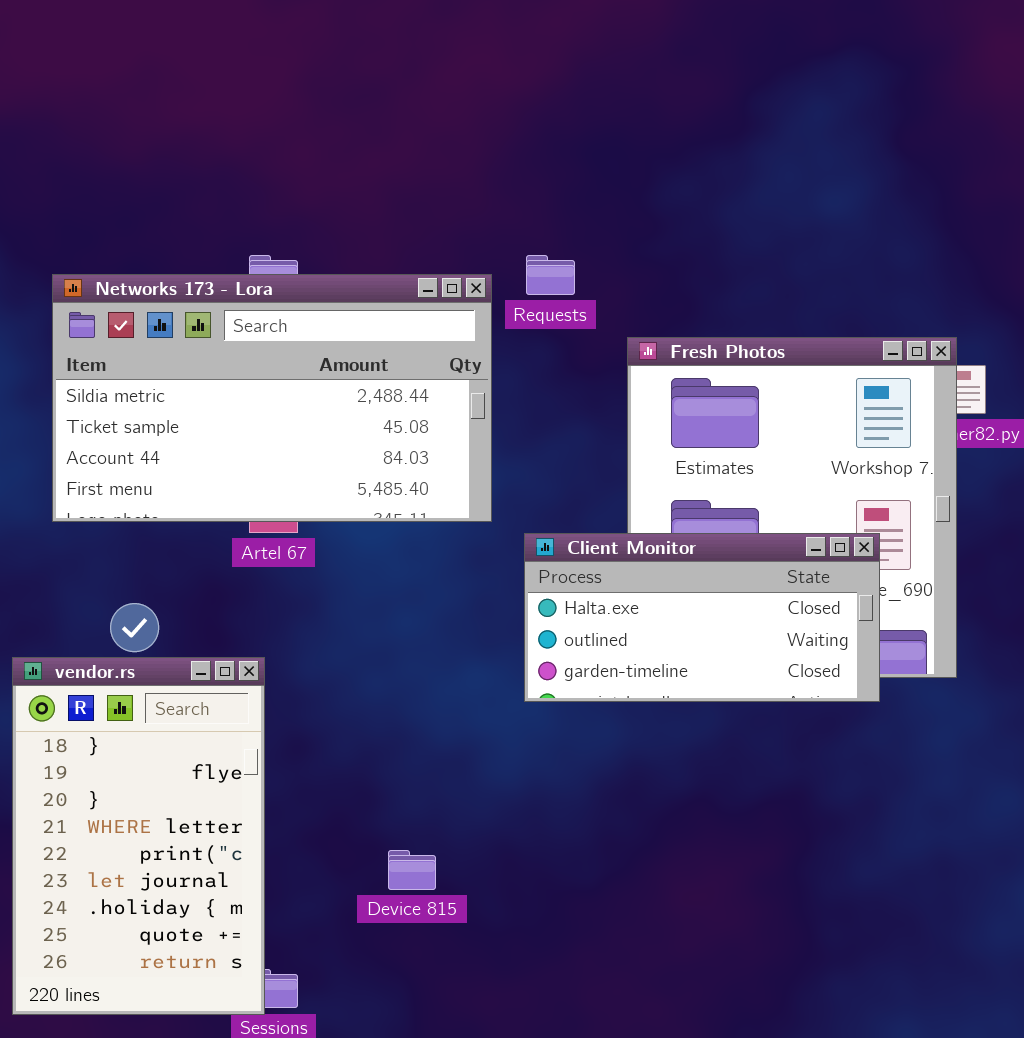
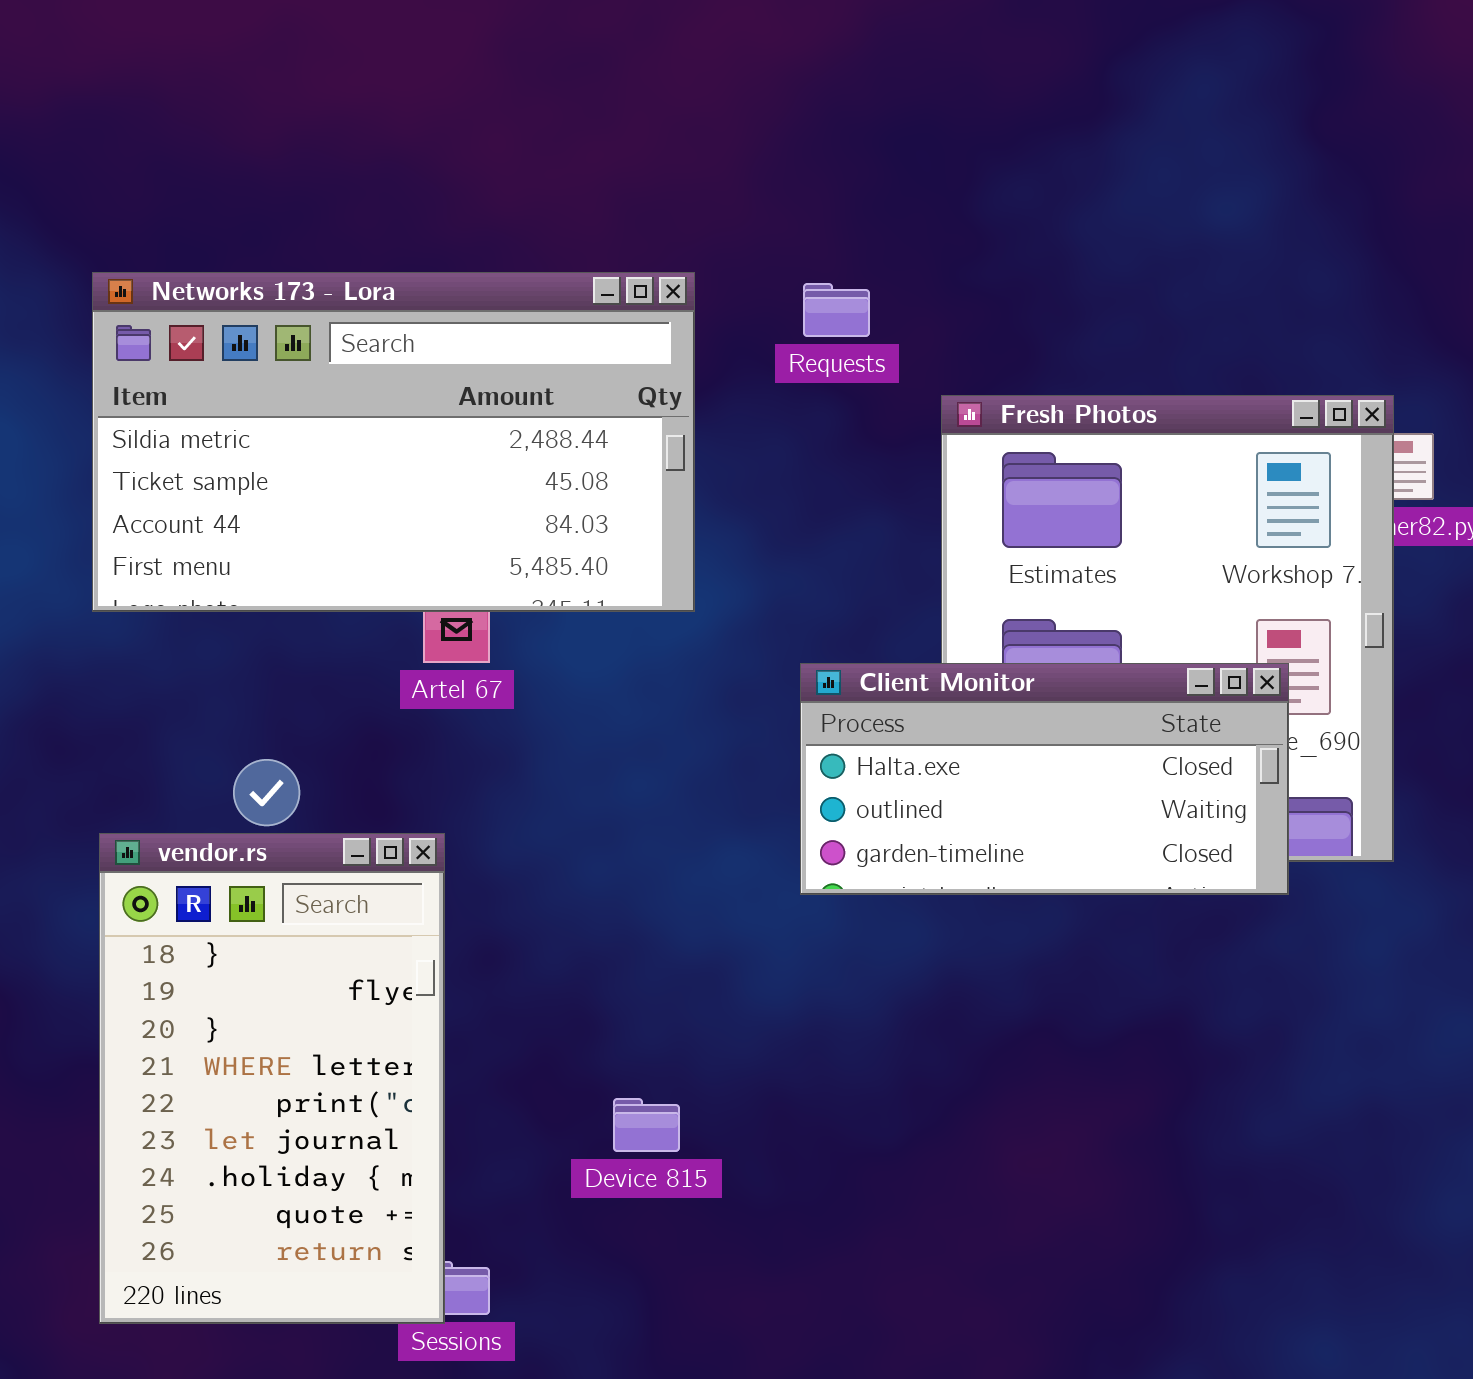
Networks 173 - Lora: [52,274,492,522] -> [92,272,695,612], moved

